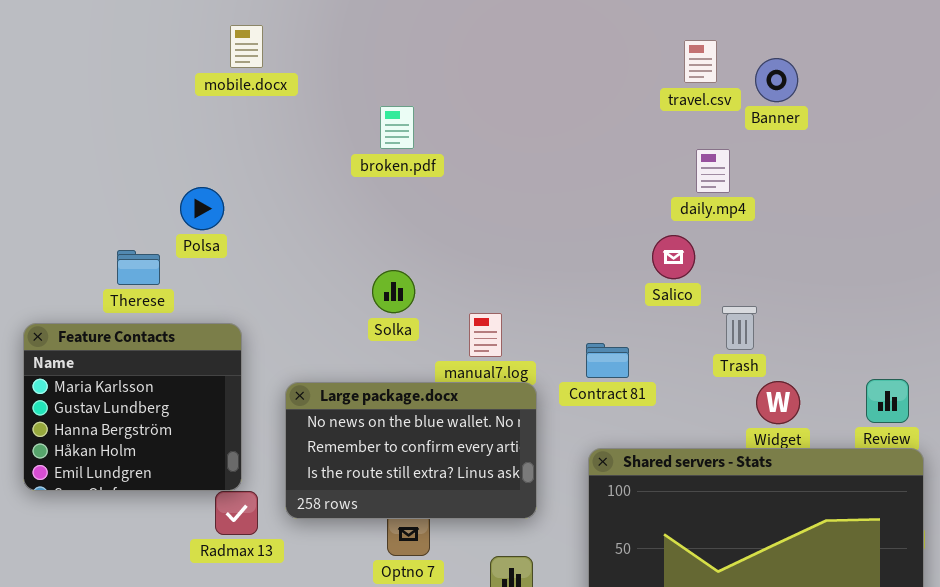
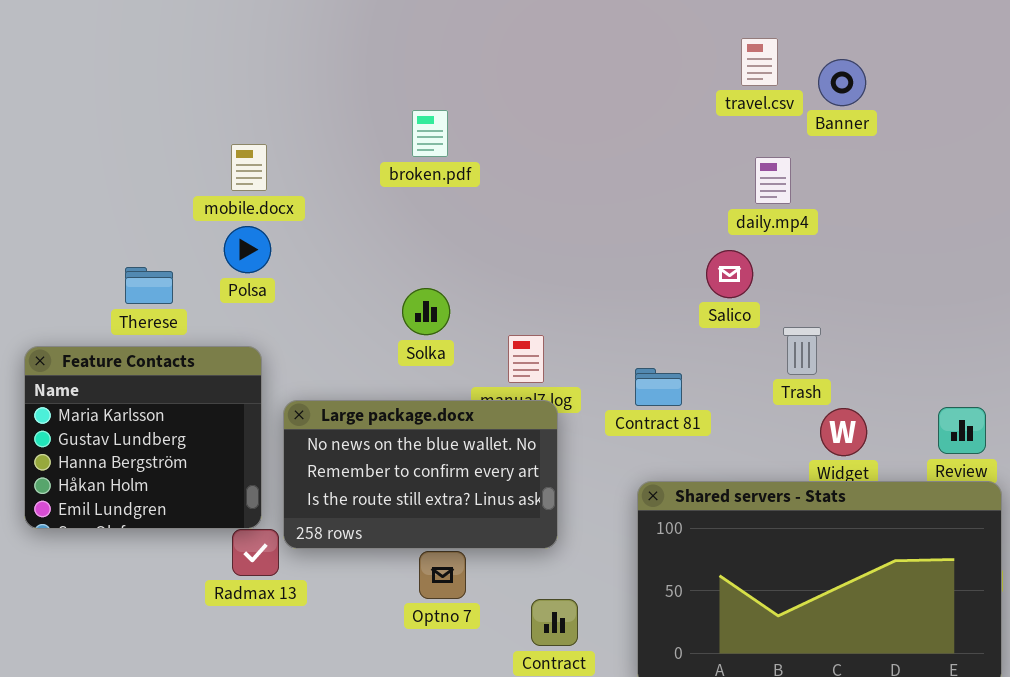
mobile.docx: [230,25,263,68] -> [231,144,267,191], moved
Polsa: [180,187,224,230] -> [224,226,271,273], moved
Large package.docx: [285,382,537,519] -> [283,400,558,549], moved

